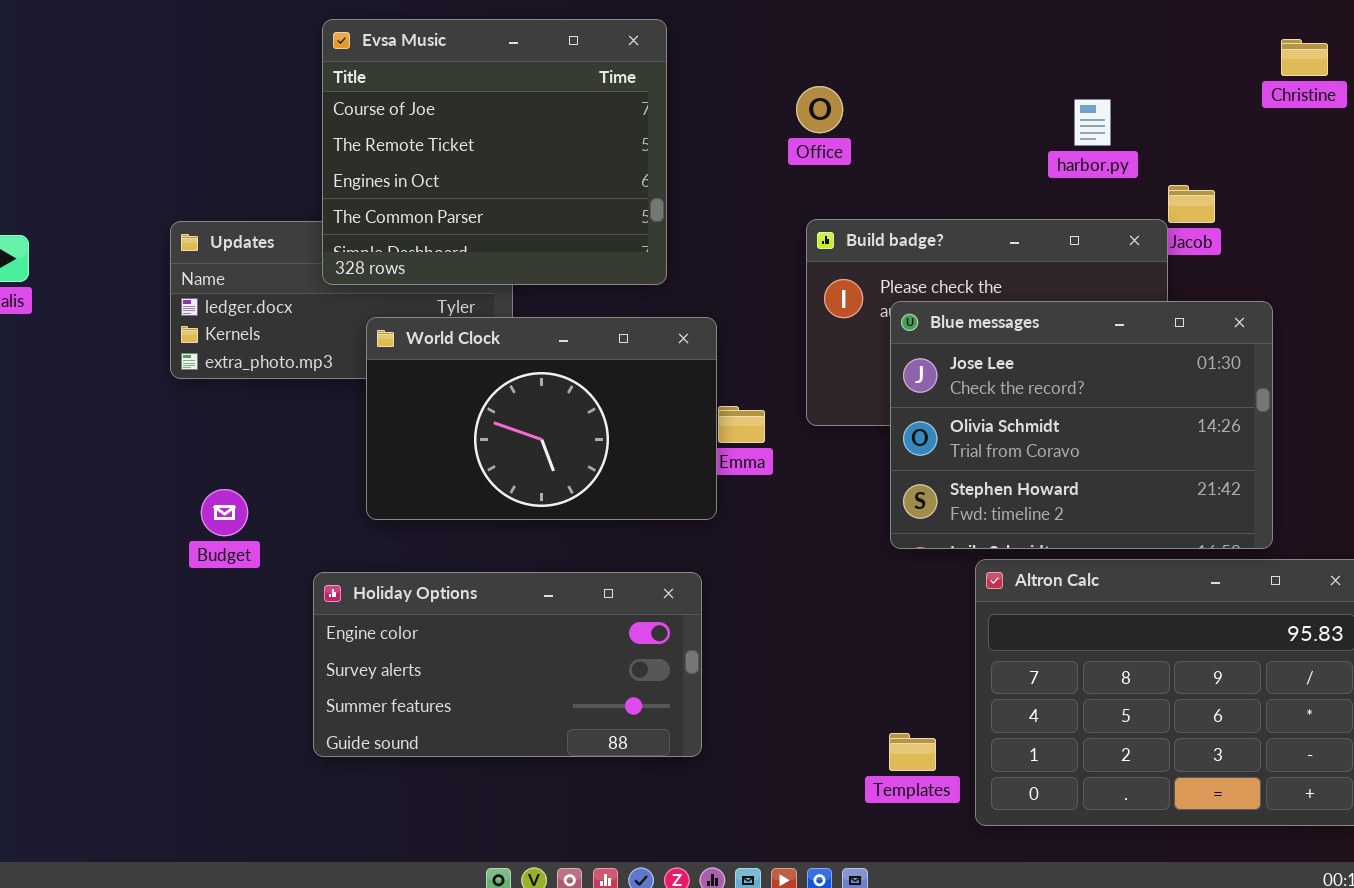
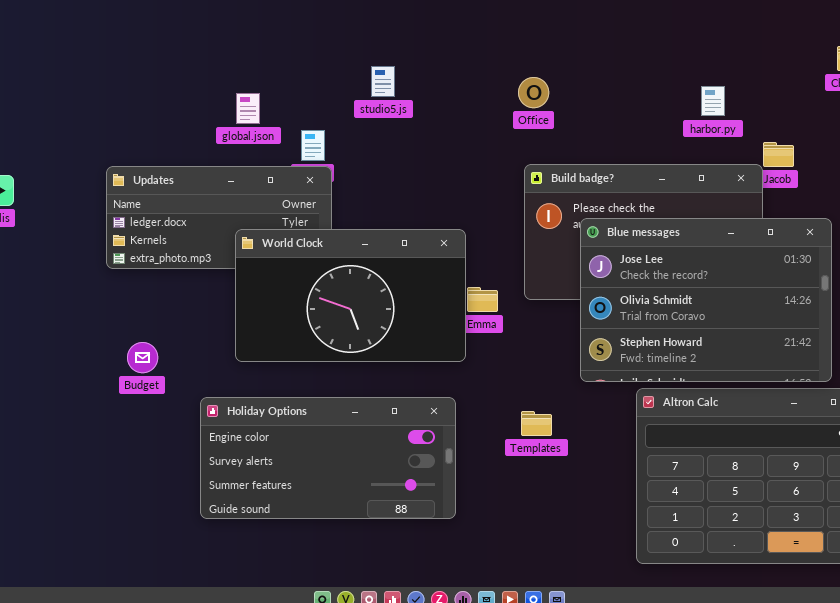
Evsa Music: [322,19,667,285] -> none, closed
Templates: [889,733,936,771] -> [521,411,552,436], moved

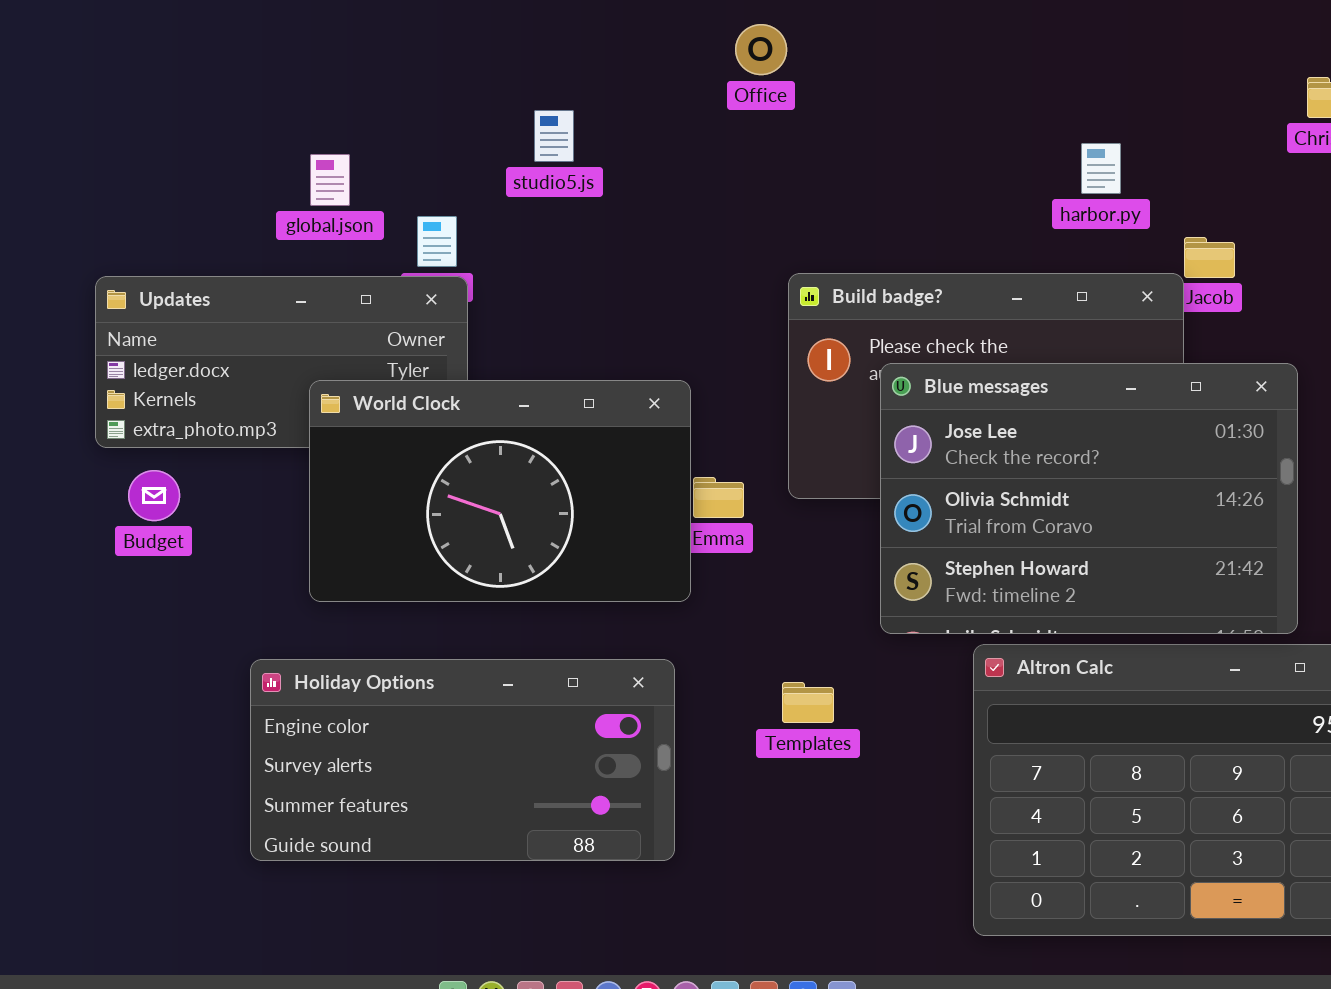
Office: [518,77,549,108] -> [735,24,787,75], moved
Budget: [127,342,158,373] -> [128,470,180,521], moved

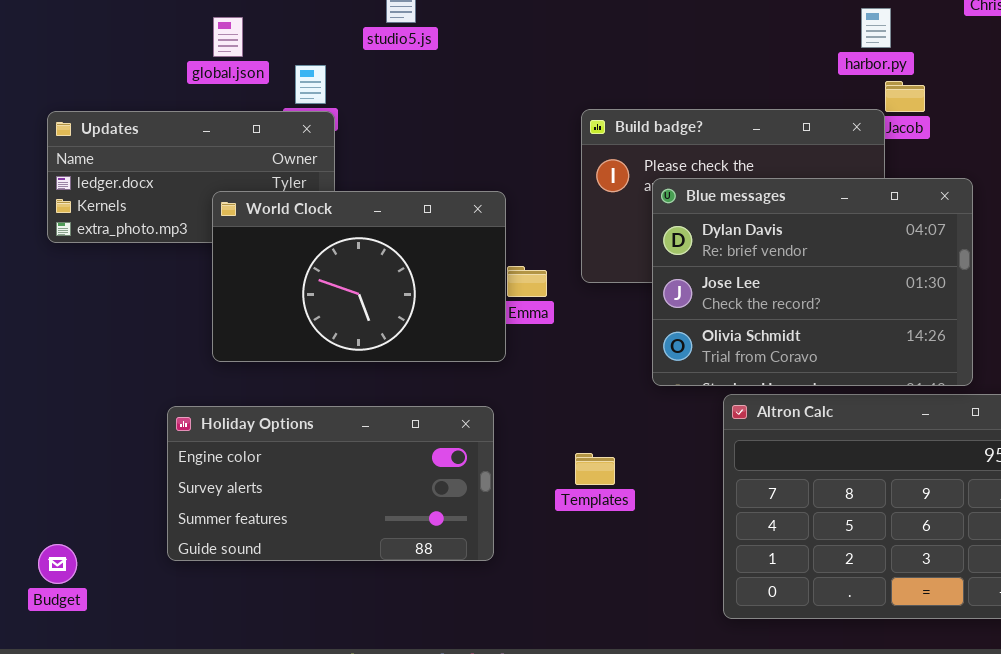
harbor.py: [1081,143,1121,194] -> [861,8,891,48], moved
Blue messages: [880,363,1298,634] -> [652,178,973,386], scrolled up 1 row
Budget: [128,470,180,521] -> [38,544,77,584], moved
Templates: [782,682,834,723] -> [575,453,615,485], moved

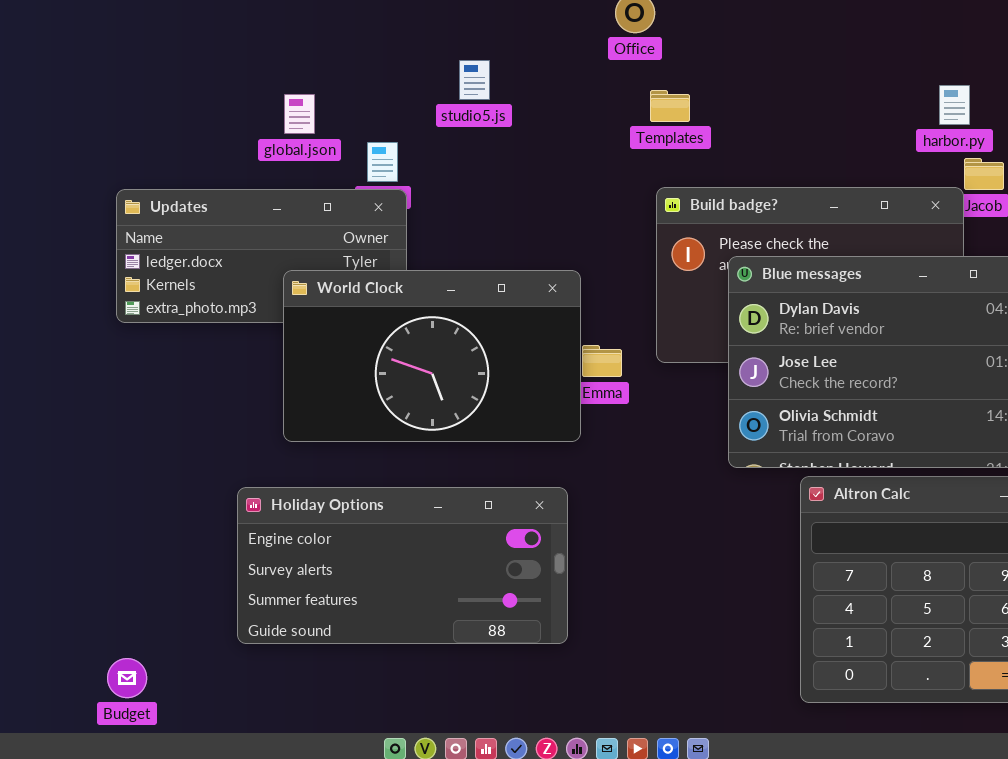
Templates: [575,453,615,485] -> [650,90,690,122], moved
Budget: [38,544,77,584] -> [107,658,147,698], moved

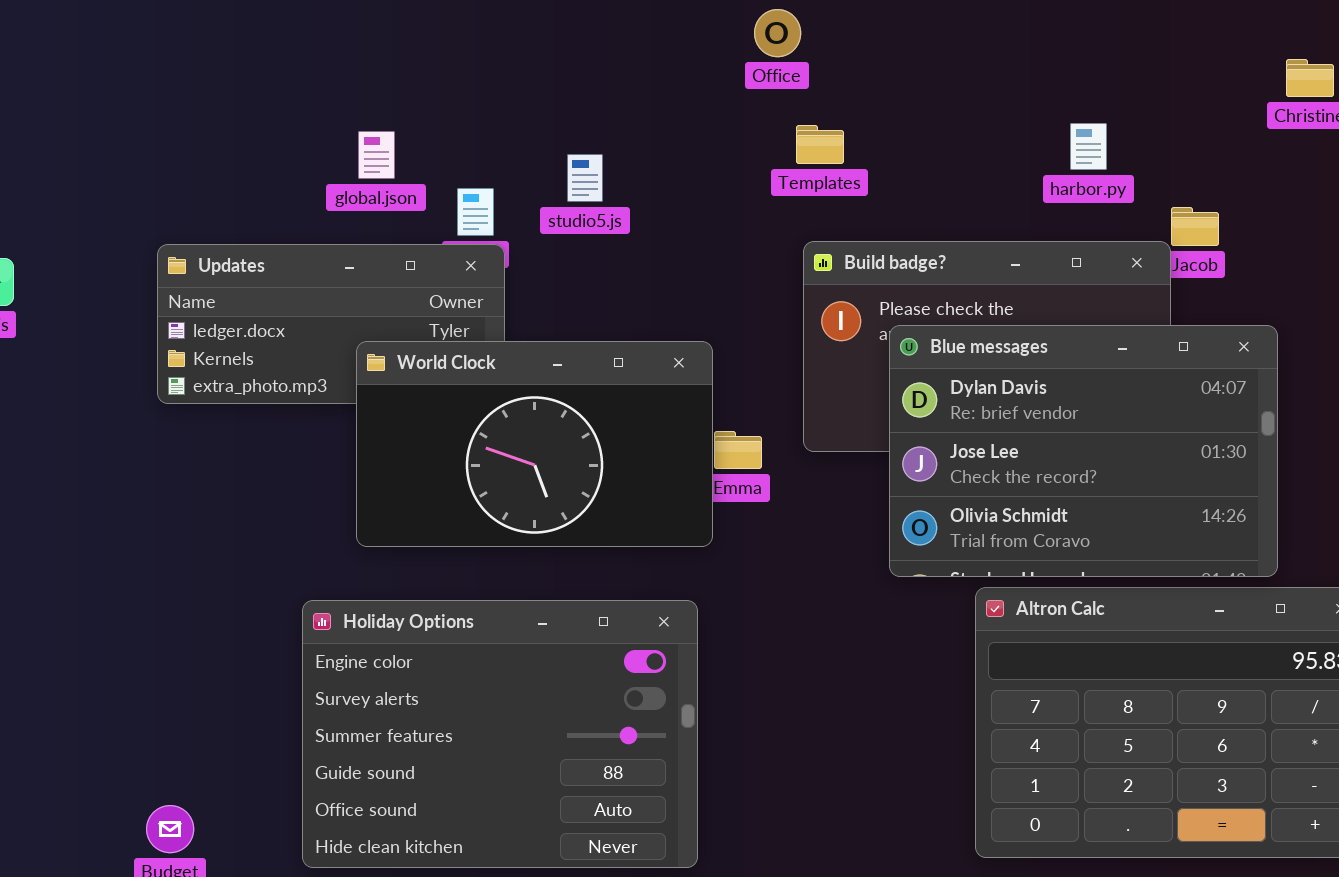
studio5.js: [459,60,490,100] -> [567,154,603,202], moved
harbor.py: [939,85,970,125] -> [1070,123,1107,170], moved
Holiday Options: [237,487,568,644] -> [302,600,698,868], resized

